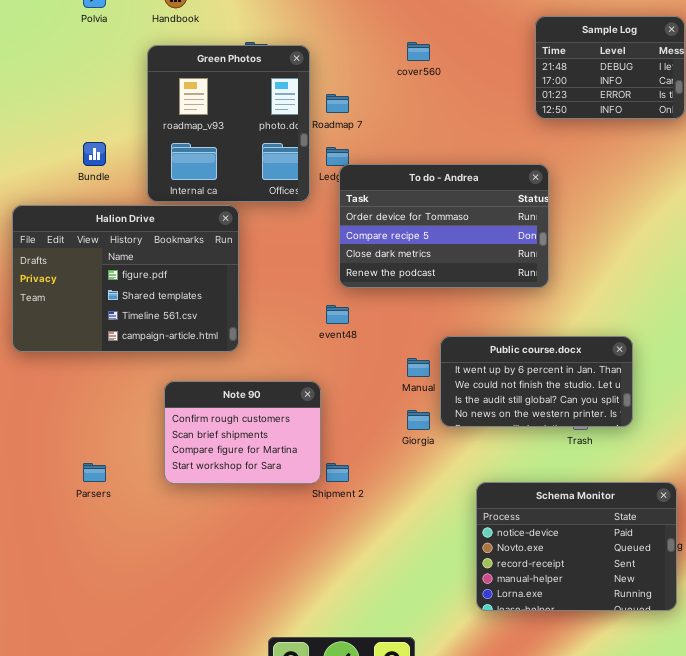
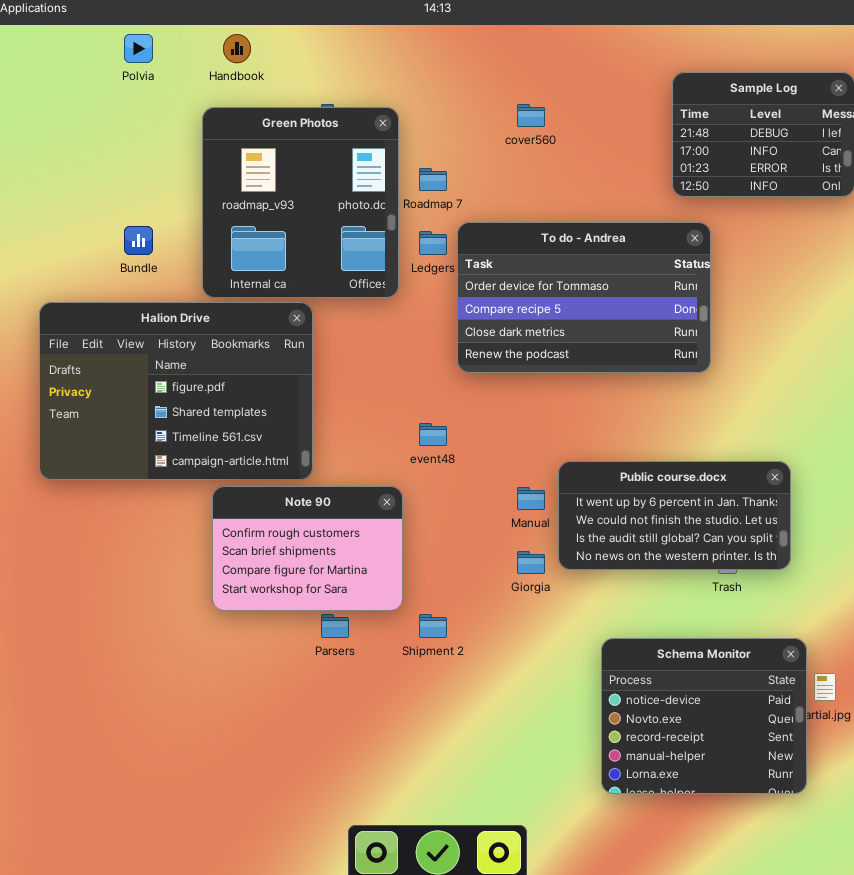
To do - Andrea: [339,164,549,288] -> [457,222,711,373], moved
Note 90: [164,381,321,484] -> [212,486,403,611], moved
Parsers: [83,463,106,482] -> [321,614,349,638], moved
Schema Monitor: [476,482,677,611] -> [601,638,807,794], resized

